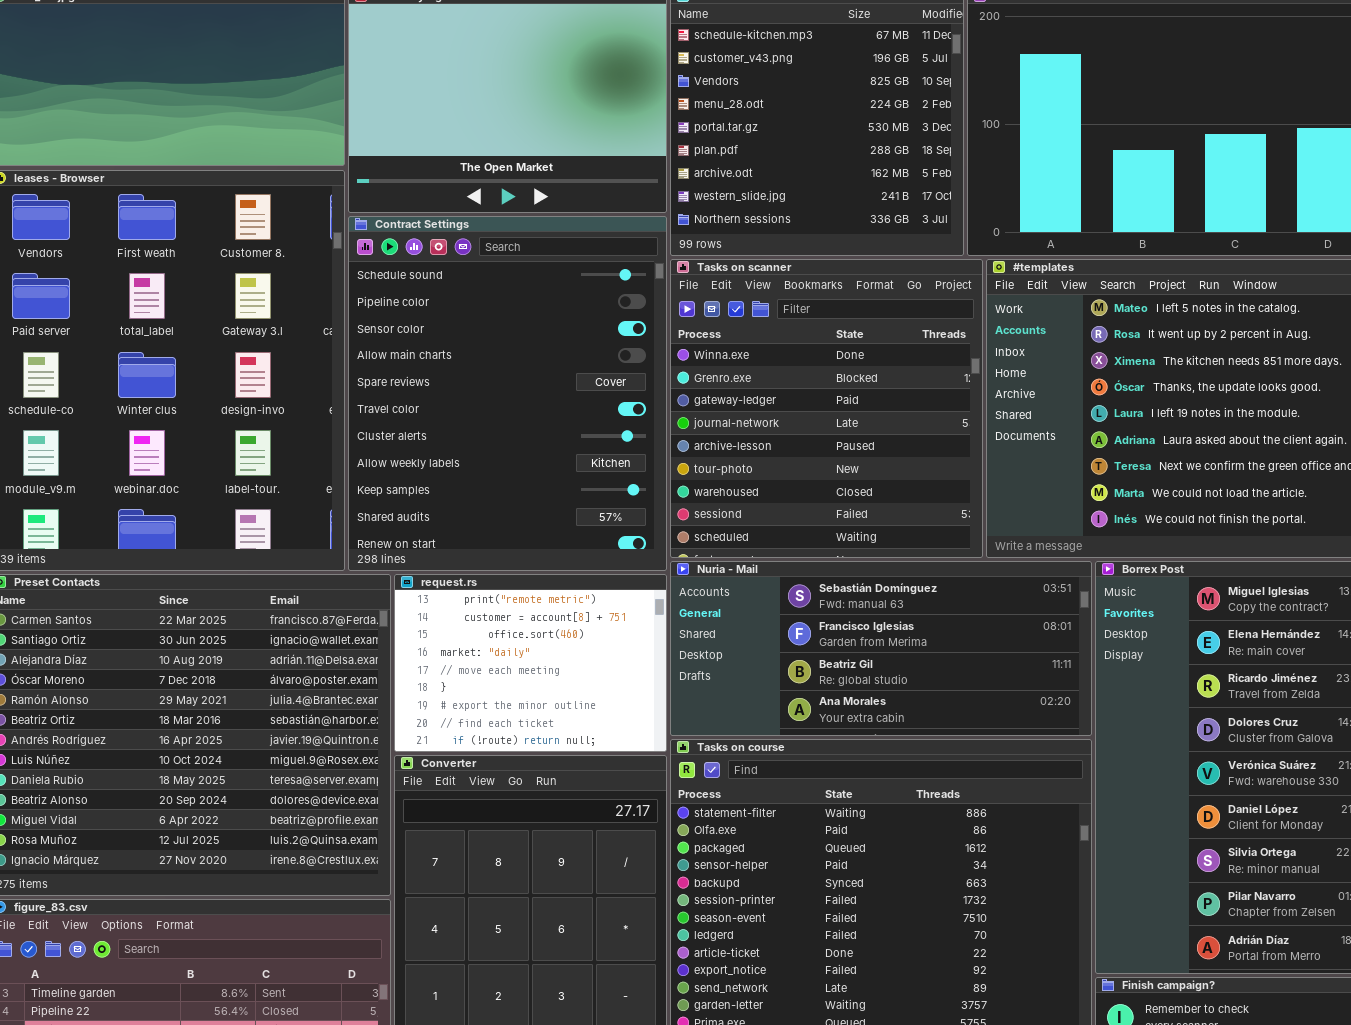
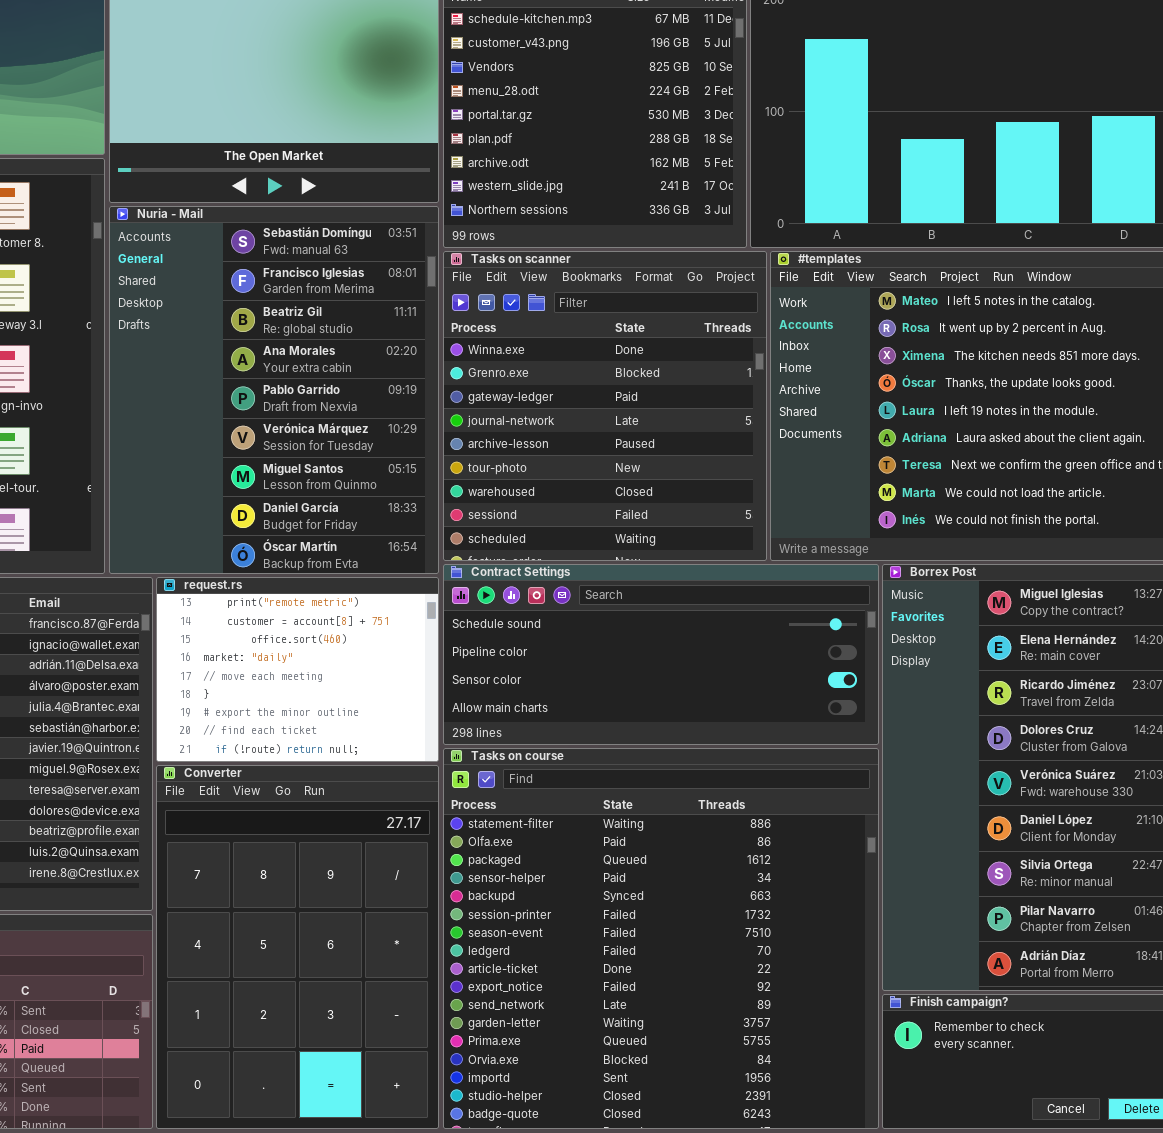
Contract Settings: [348,216,667,571] -> [443,564,879,745], moved, resized
Nuria - Mail: [670,561,1092,736] -> [109,206,439,574], moved, resized

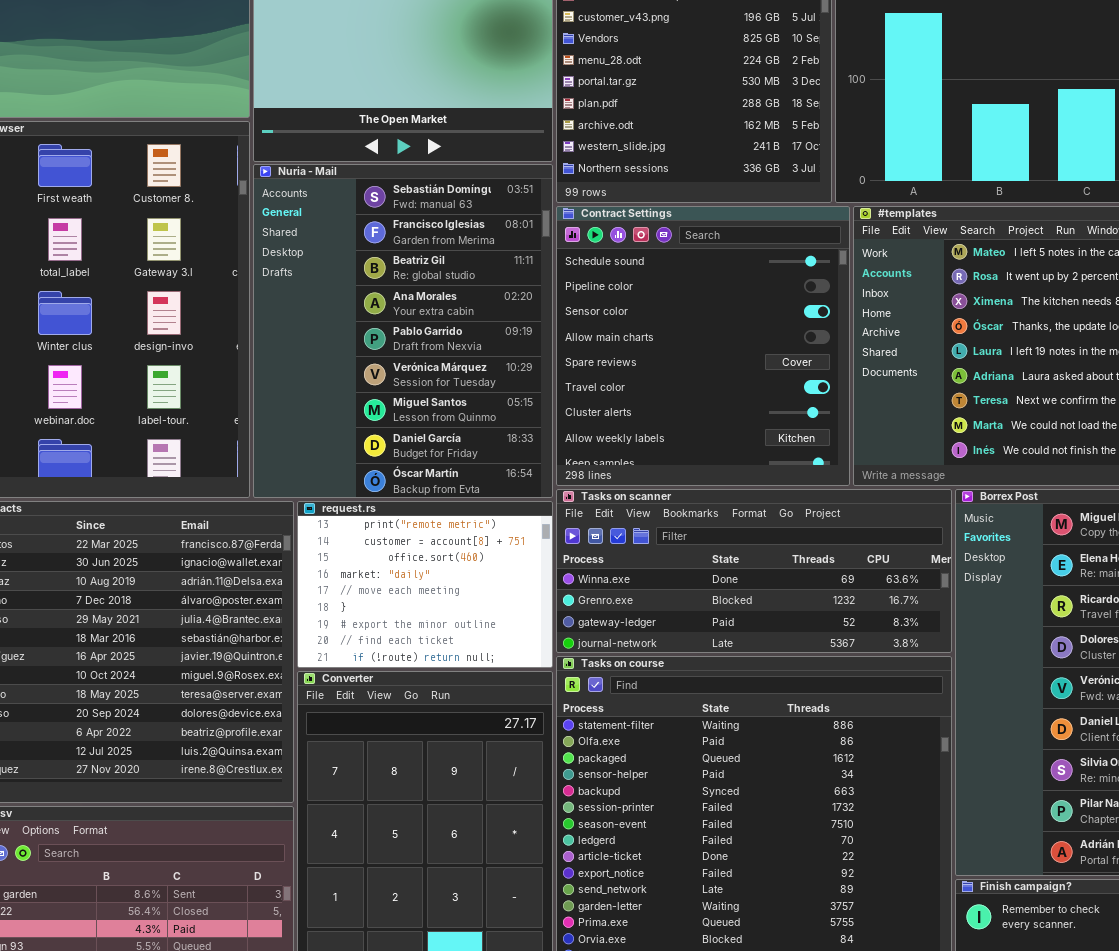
Tasks on scanner: [443,251,767,561] -> [556,489,952,653], moved, resized
Contract Settings: [443,564,879,745] -> [556,206,850,486], moved, resized

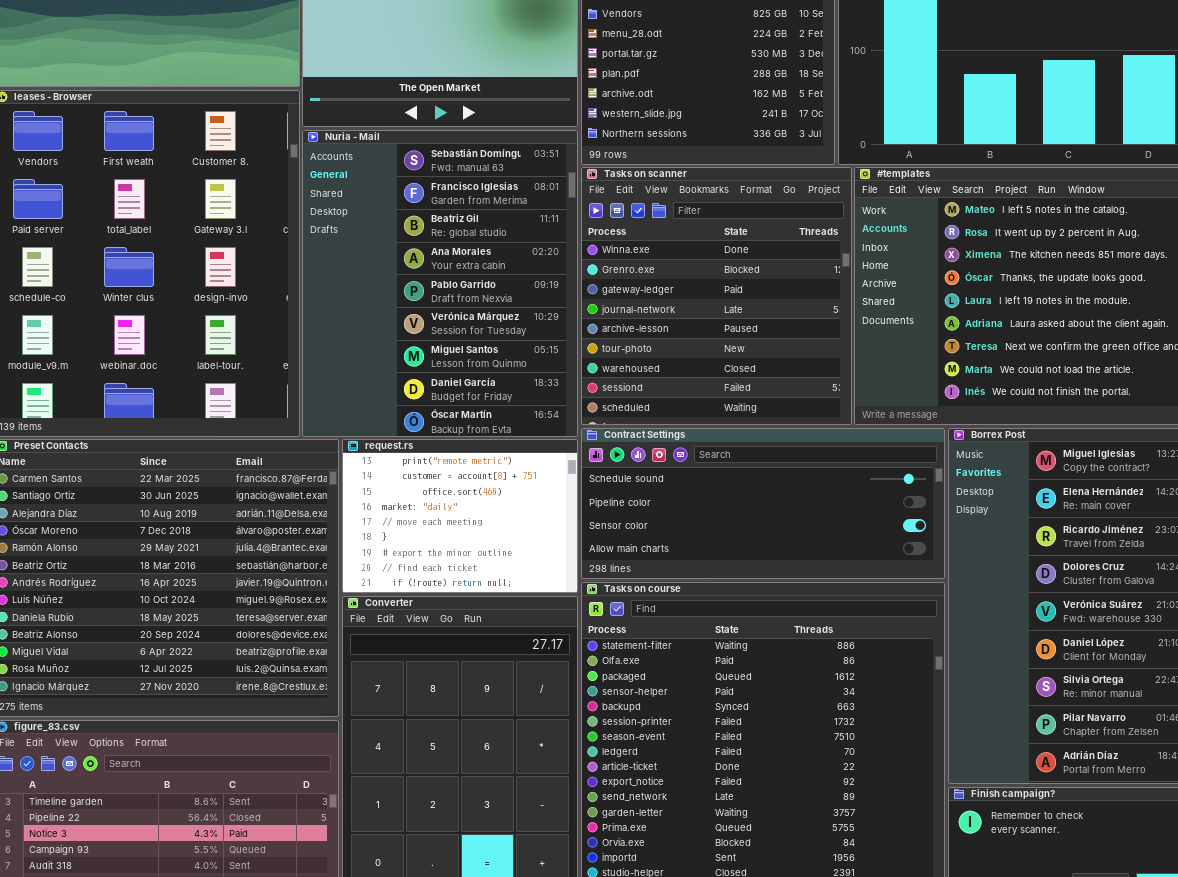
Contract Settings: [556,206,850,486] -> [581,428,945,579], moved, resized
Tasks on scanner: [556,489,952,653] -> [581,167,852,425], moved, resized

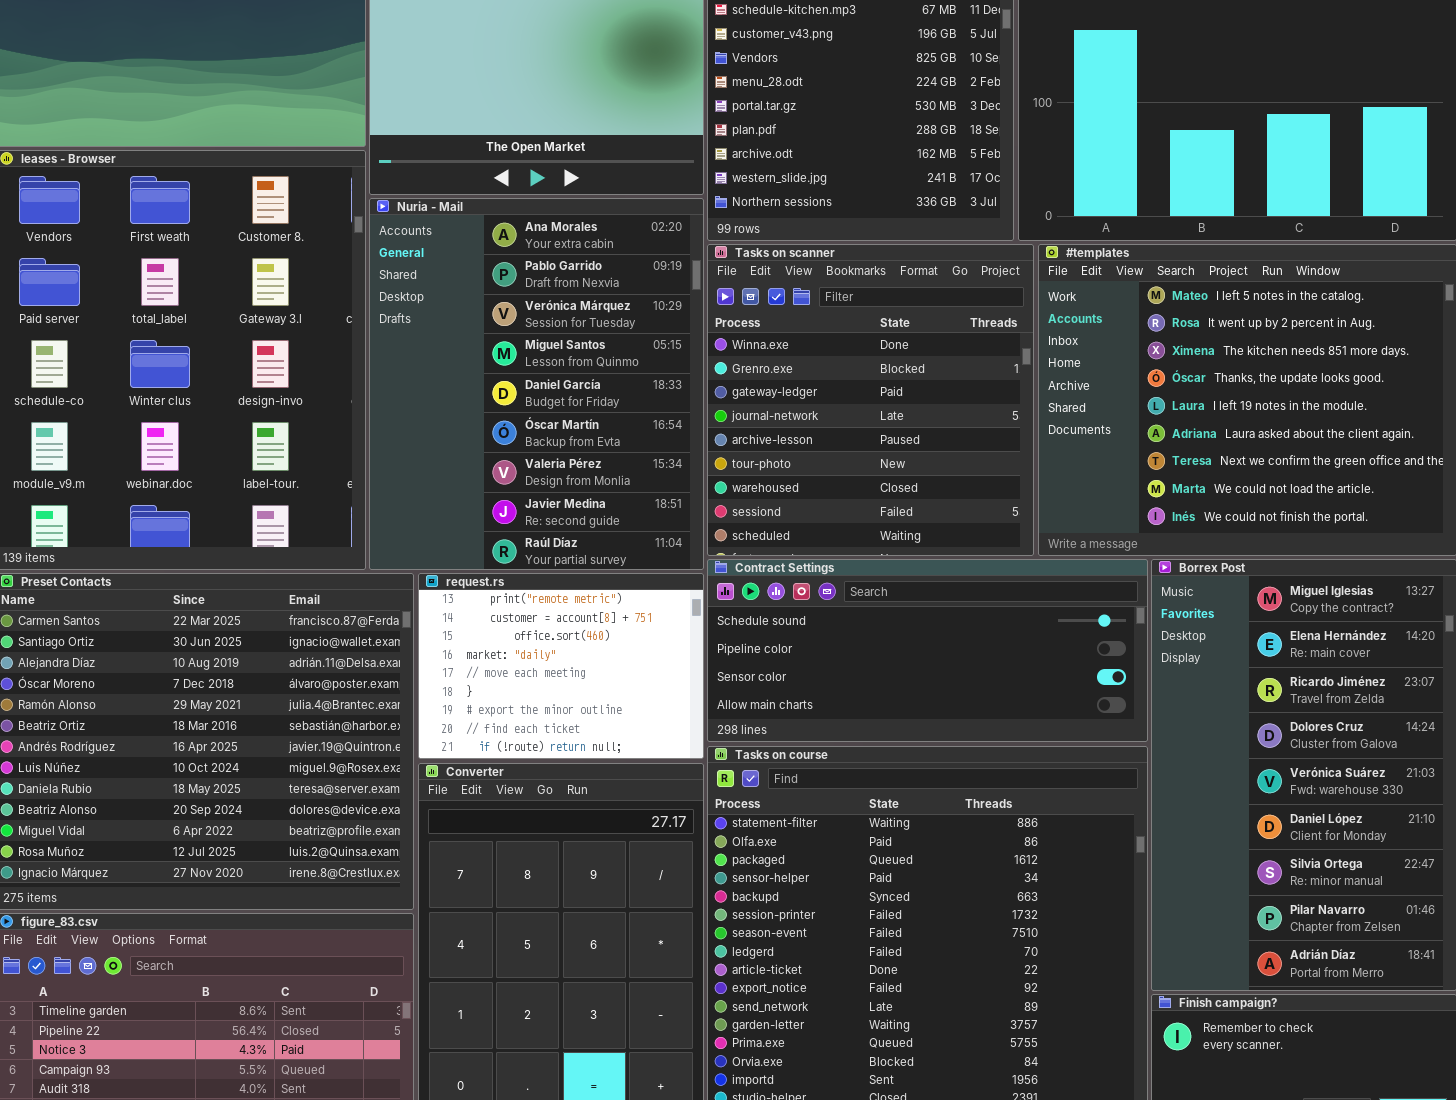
Nuria - Mail: [302,130,578,437] -> [369,198,704,570], scrolled down 3 rows

